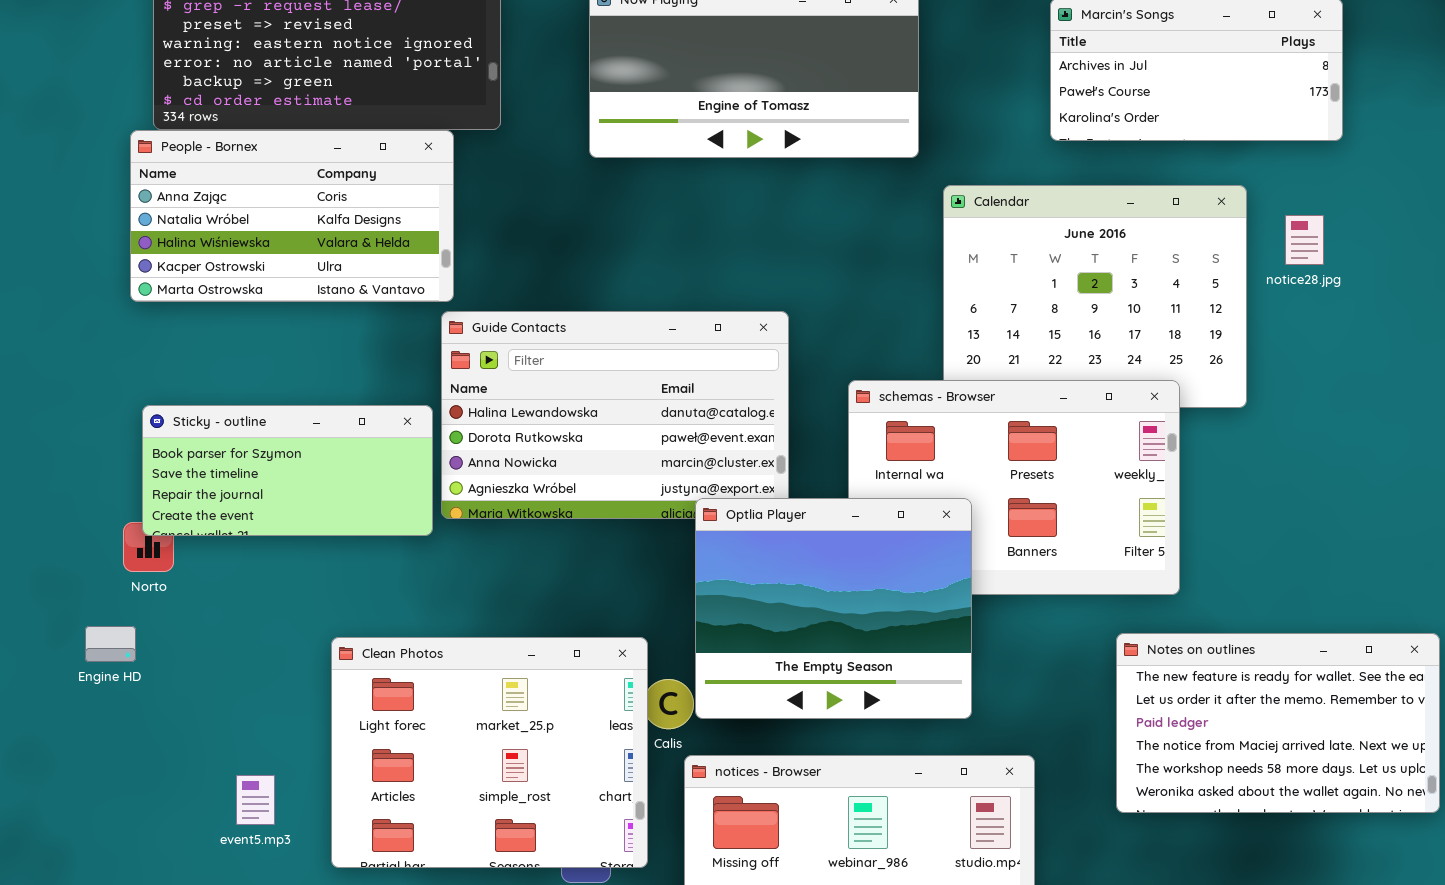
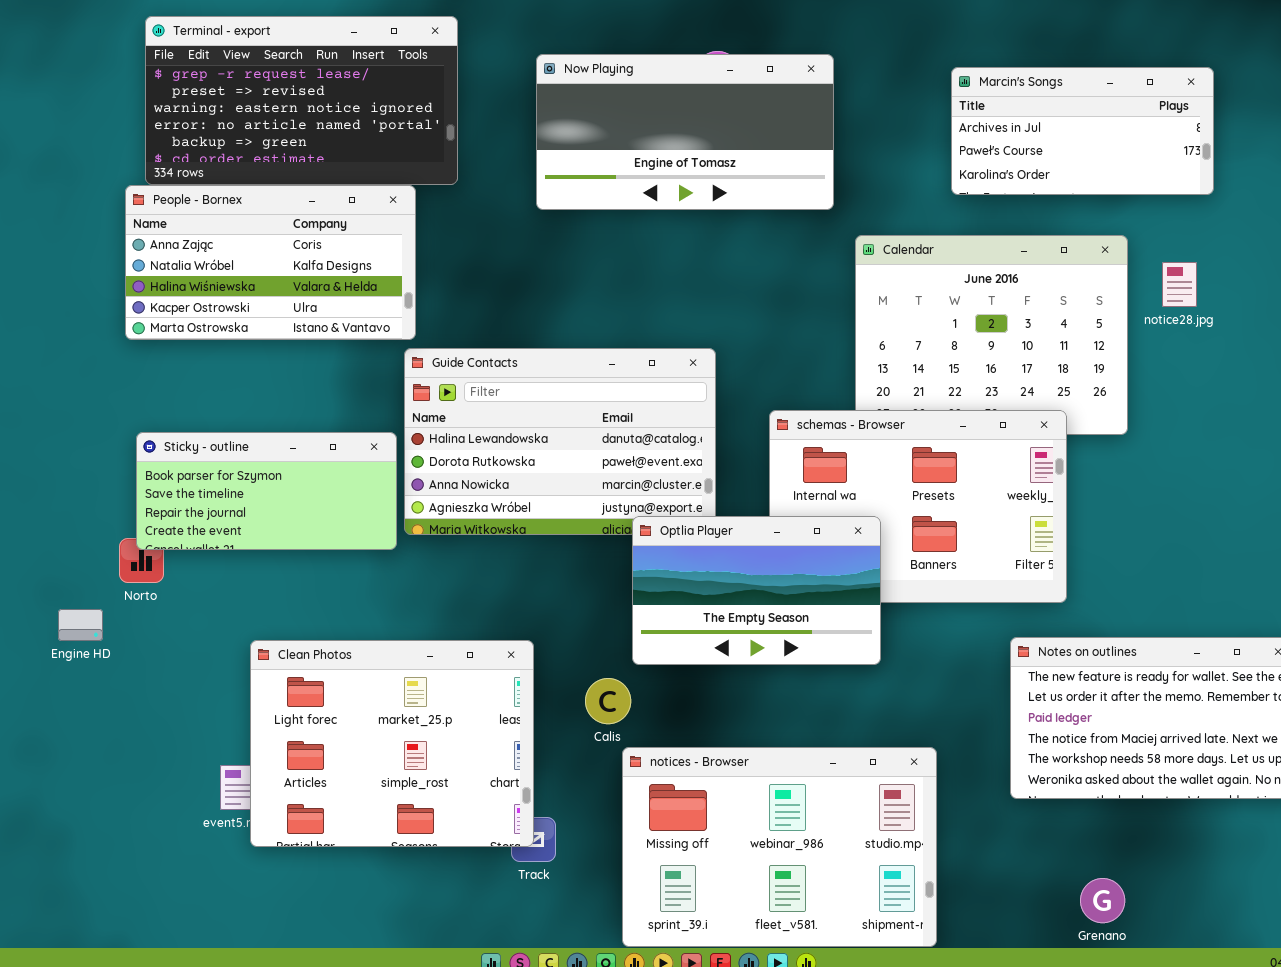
Optlia Player: [695,498,972,719] -> [632,516,881,665], resized
Engine HD: [85,626,136,662] -> [58,609,103,641], moved
Clean Photos: [331,637,648,868] -> [250,640,534,847], moved

